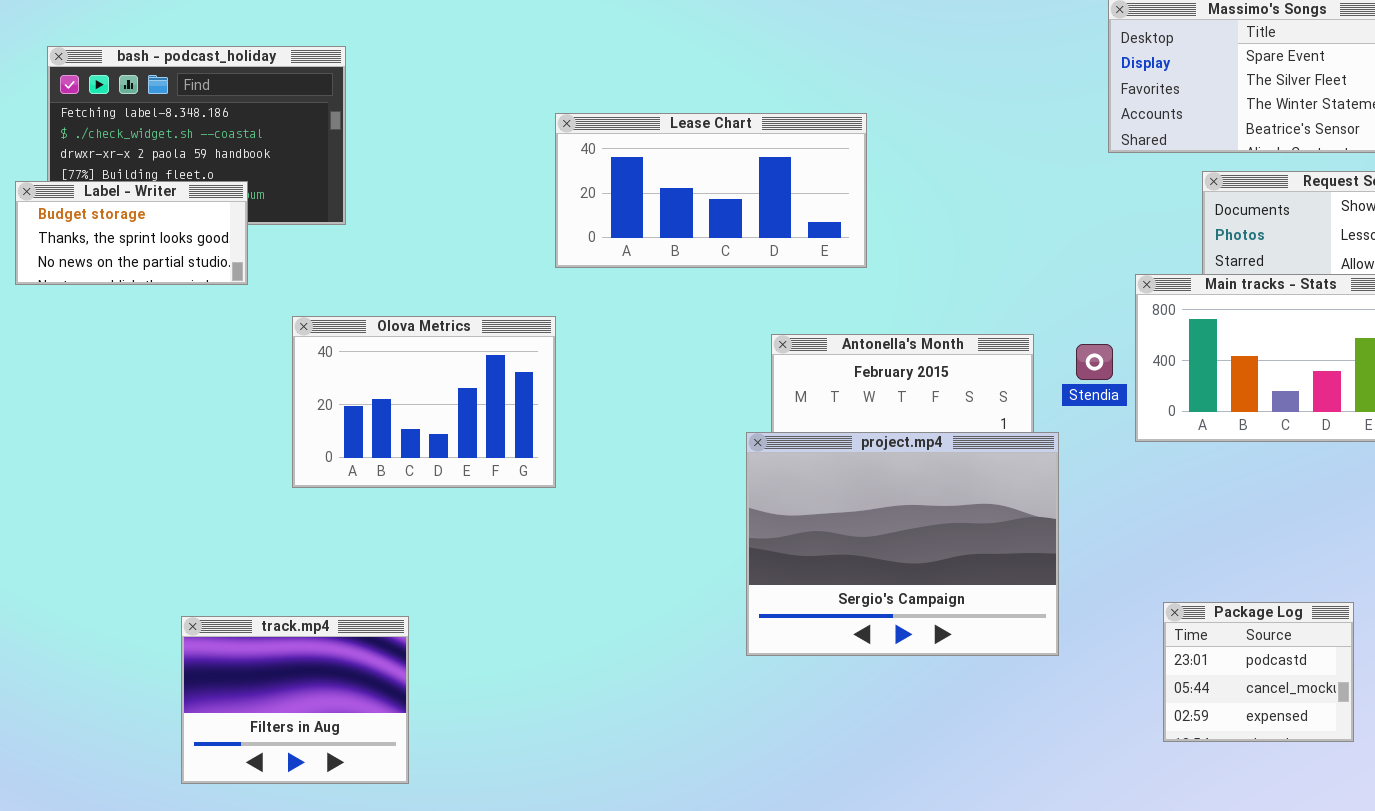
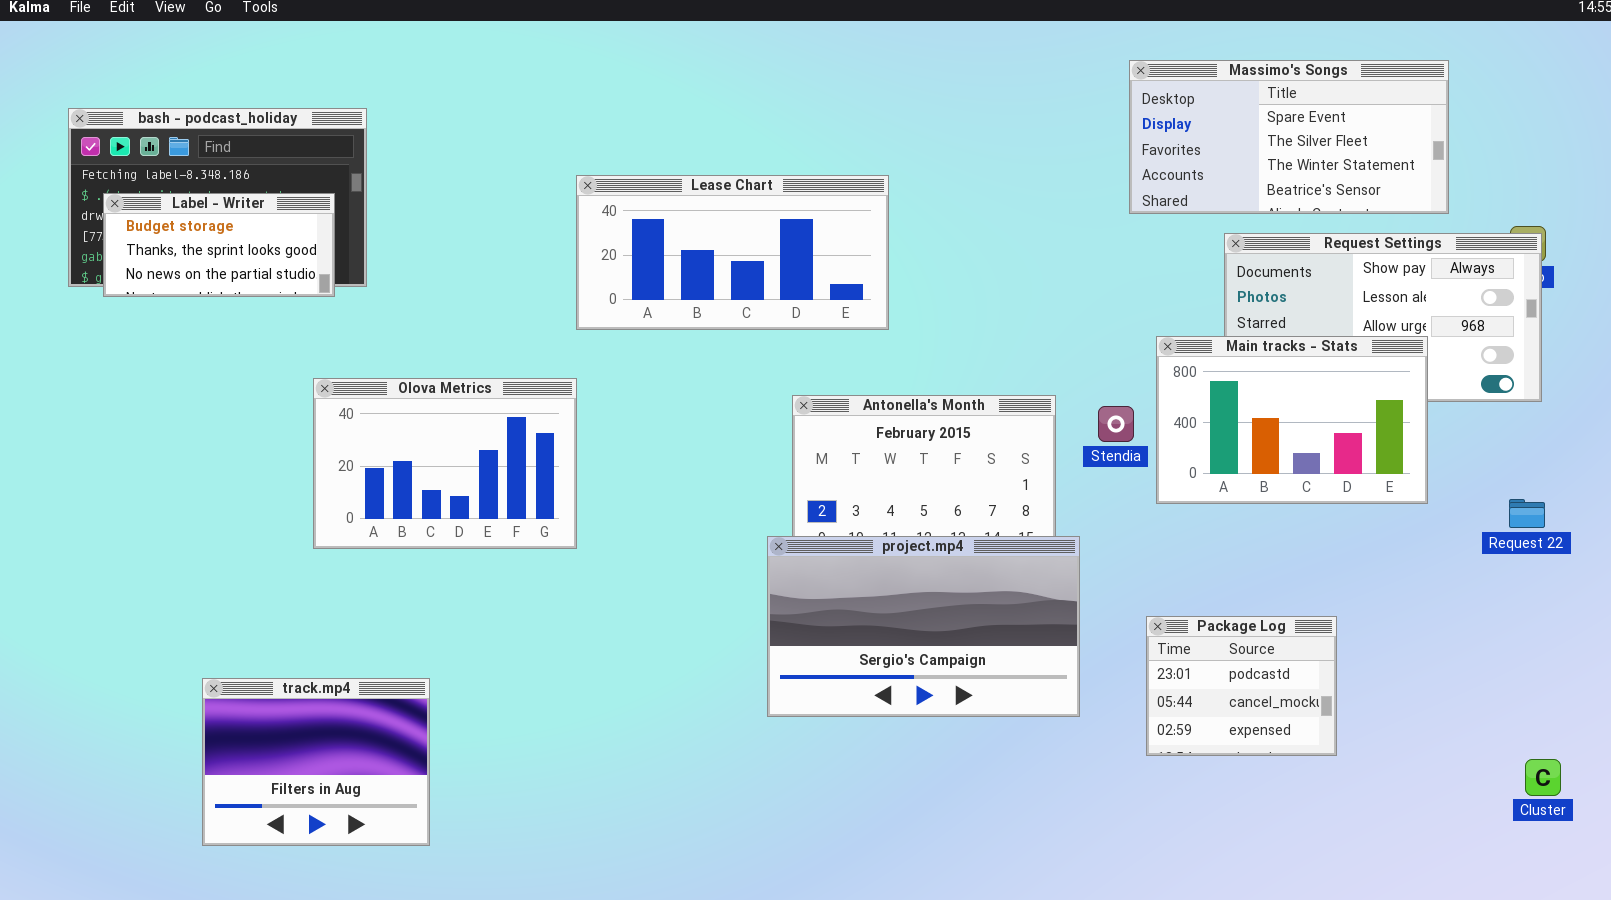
Label - Writer: [15,181,248,285] -> [103,193,335,297], moved
project.mp4: [746,432,1059,656] -> [767,536,1080,717], resized
Package Log: [1163,602,1354,742] -> [1146,616,1337,756], moved

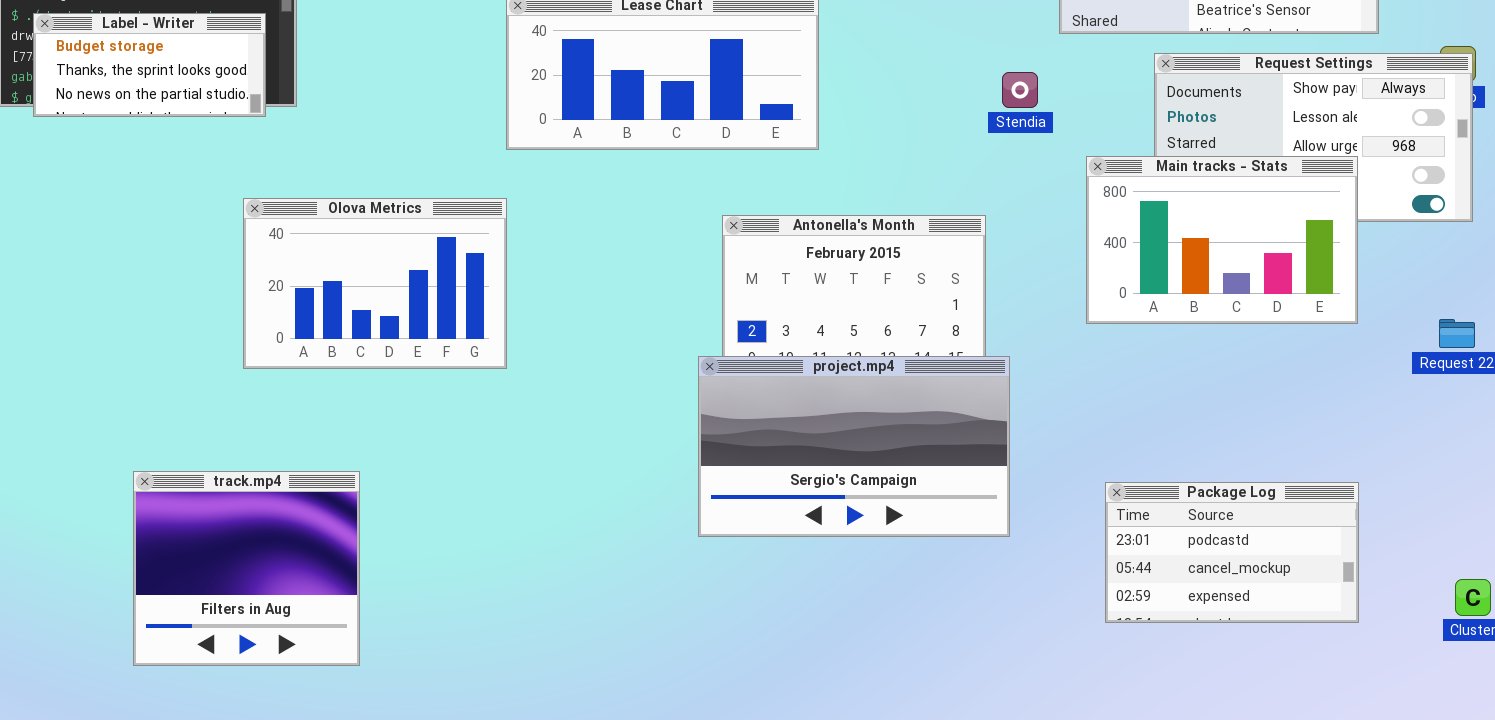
Stendia: [1098,406,1134,442] -> [1002,72,1038,108], moved
Package Log: [1146,616,1337,756] -> [1105,482,1359,623], moved, resized
track.mp4: [202,678,430,846] -> [133,471,360,666], resized

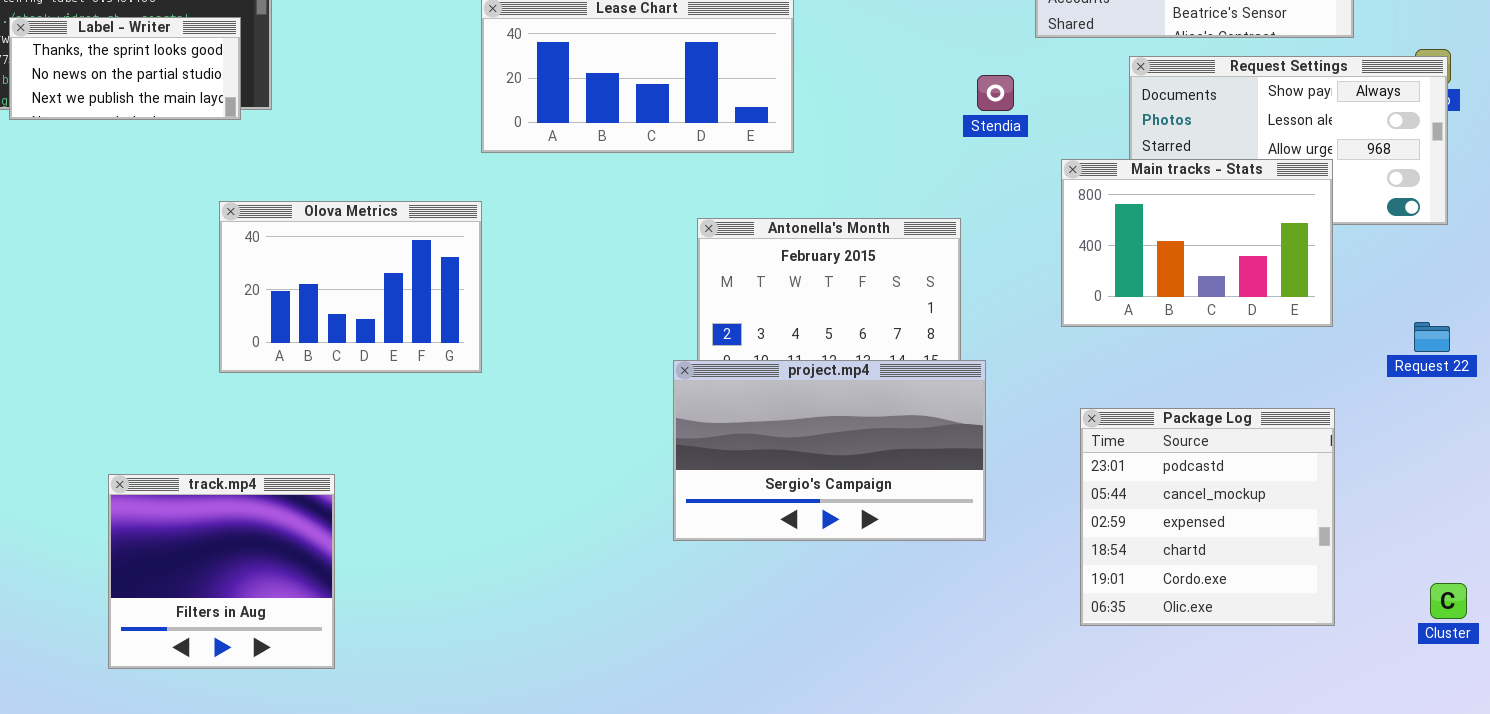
Label - Writer: [33,13,266,117] -> [9,17,241,120], scrolled down 1 row
Package Log: [1105,482,1359,623] -> [1080,408,1335,626], resized

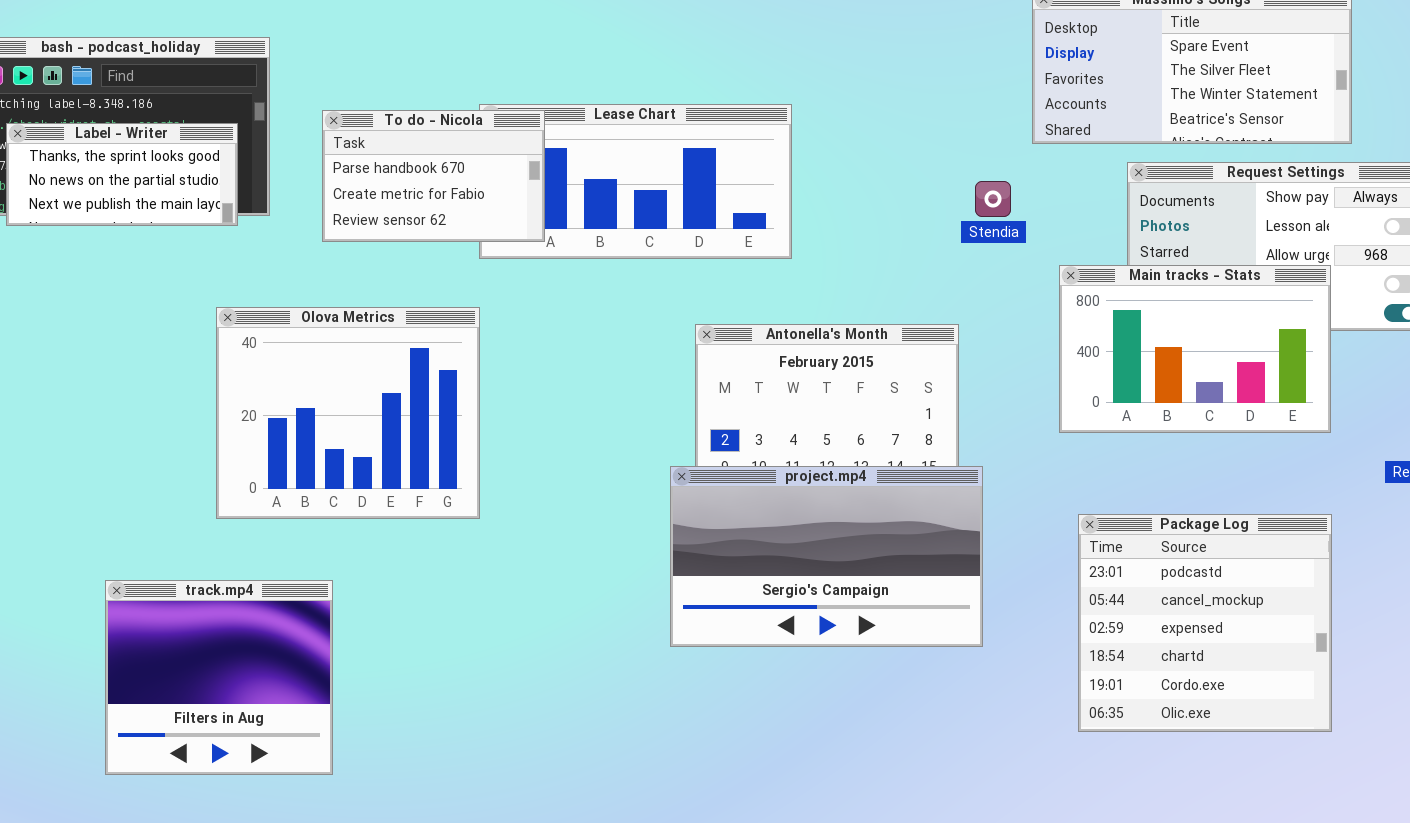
To do - Nicola: none -> [322,110,545,242], opened
Olova Metrics: [219,201,482,373] -> [216,307,480,519], resized

